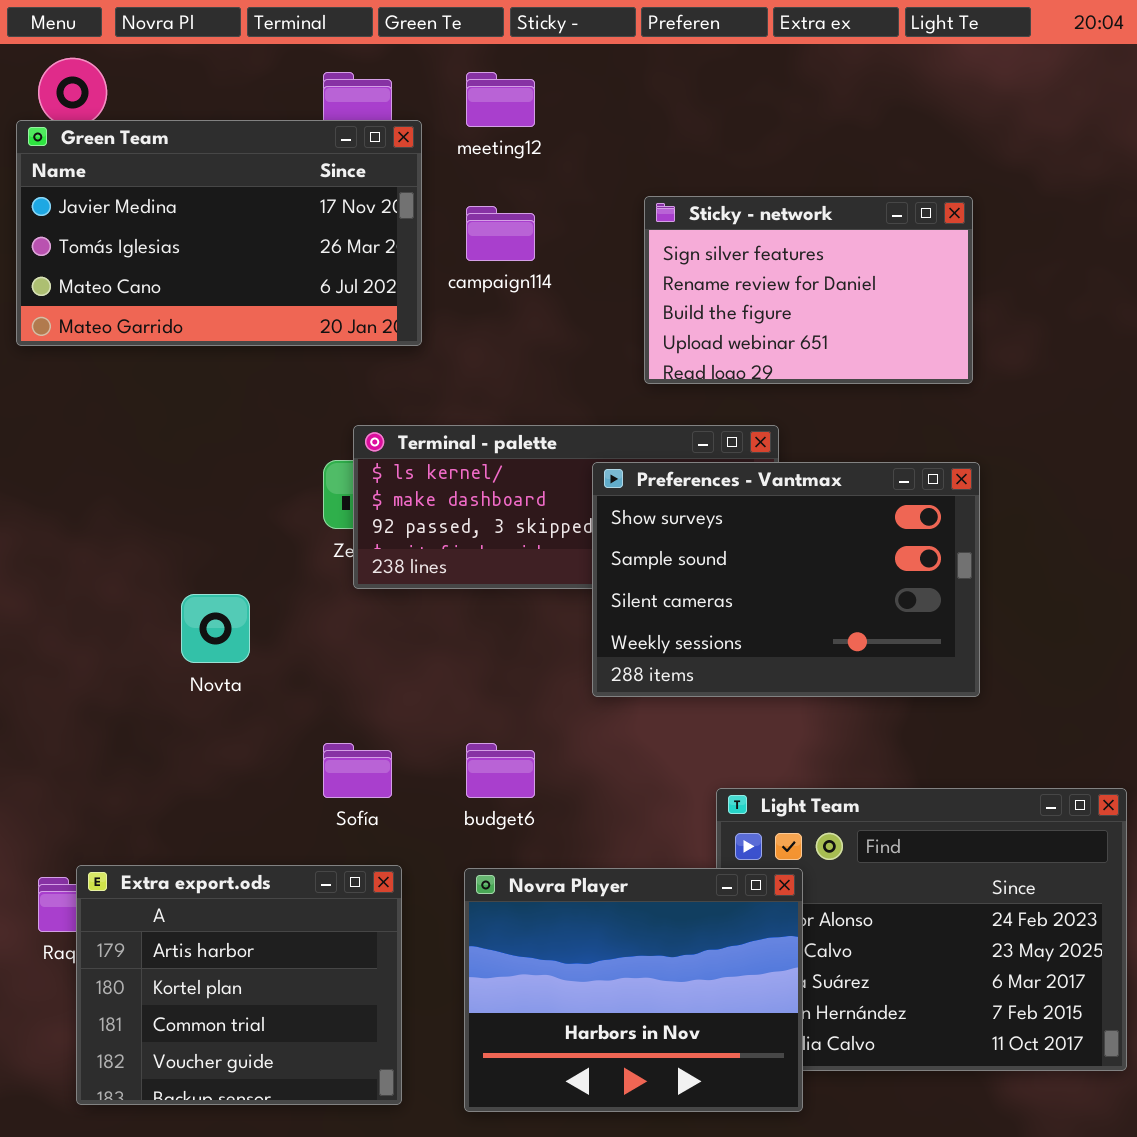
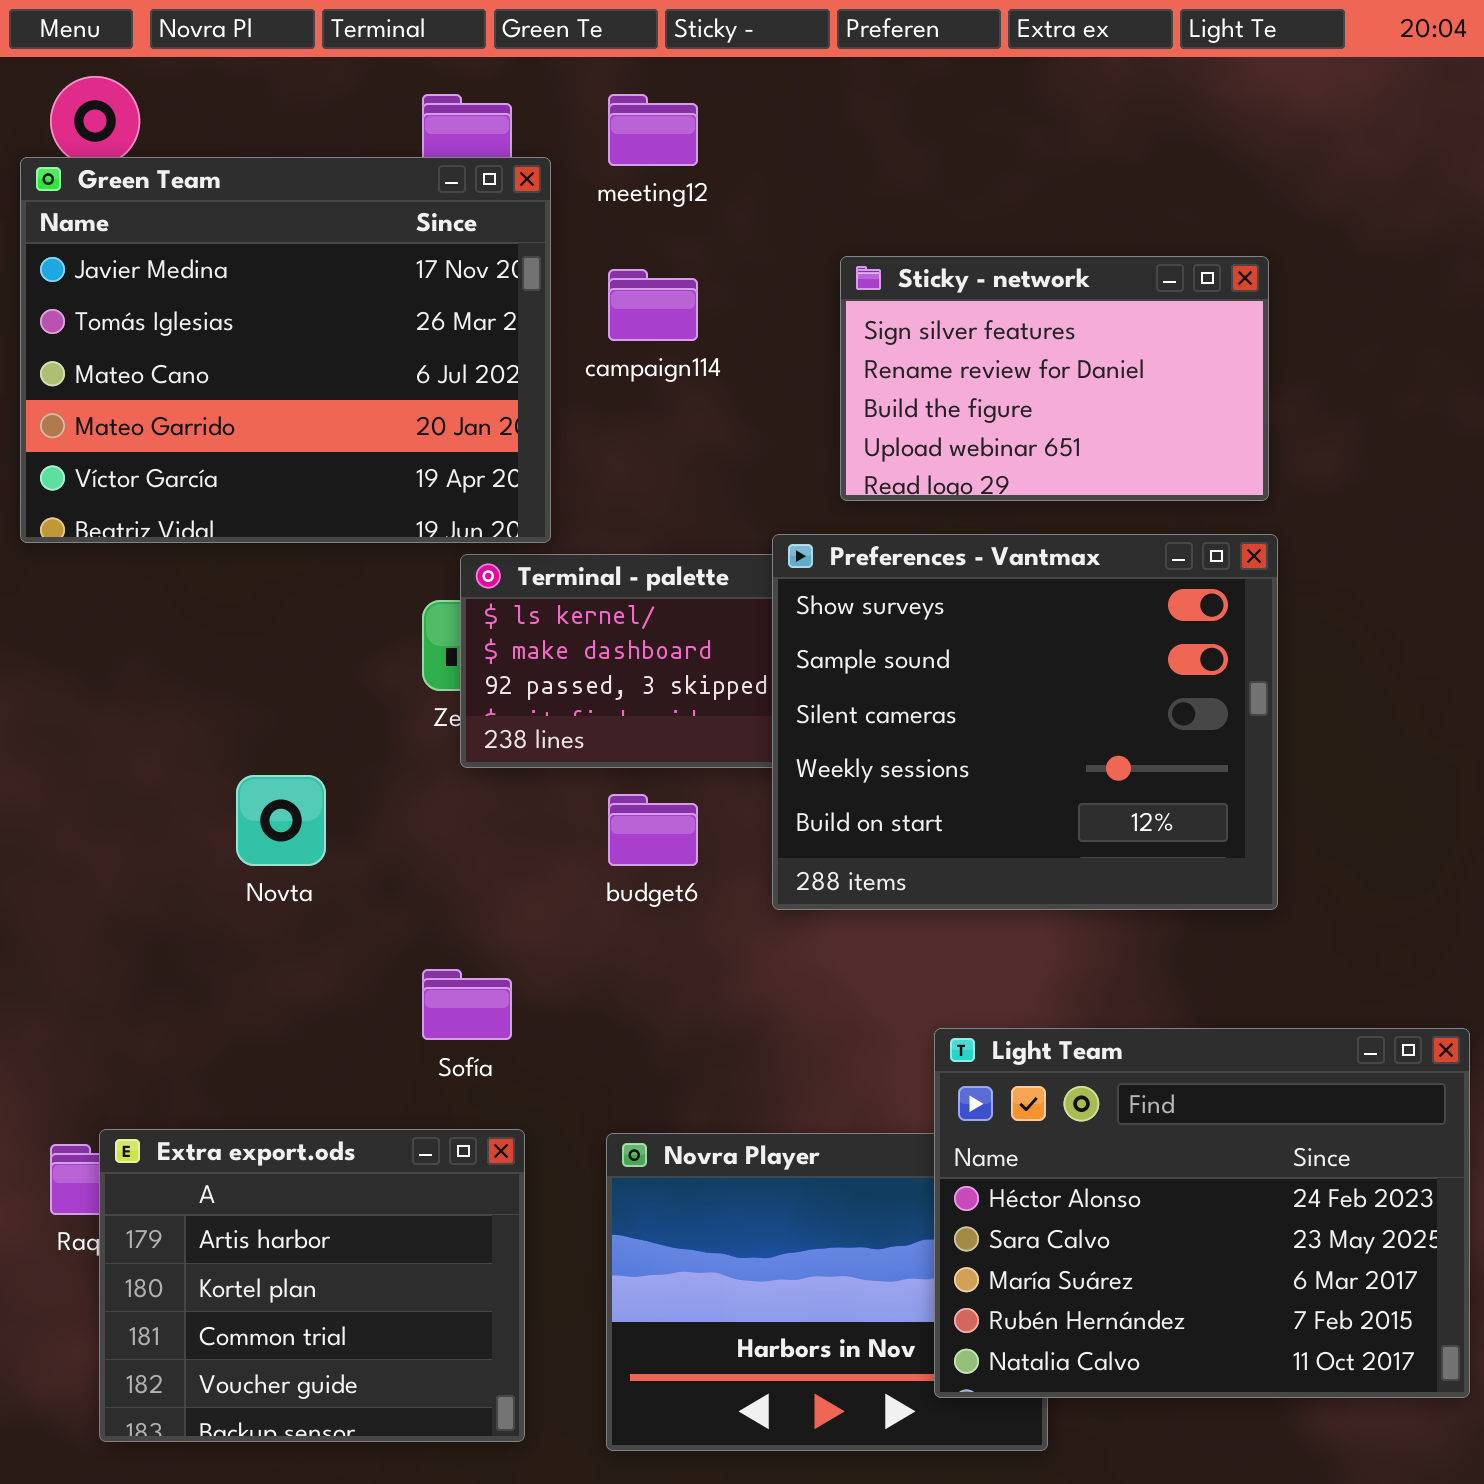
Green Team: [16,120,422,346] -> [20,157,551,543], resized
Preferences - Vantmax: [592,462,980,697] -> [772,534,1278,910], resized
budget6: [466,743,535,798] -> [608,794,698,866], moved
Light Team: [716,788,1127,1071] -> [934,1028,1470,1398], raised

